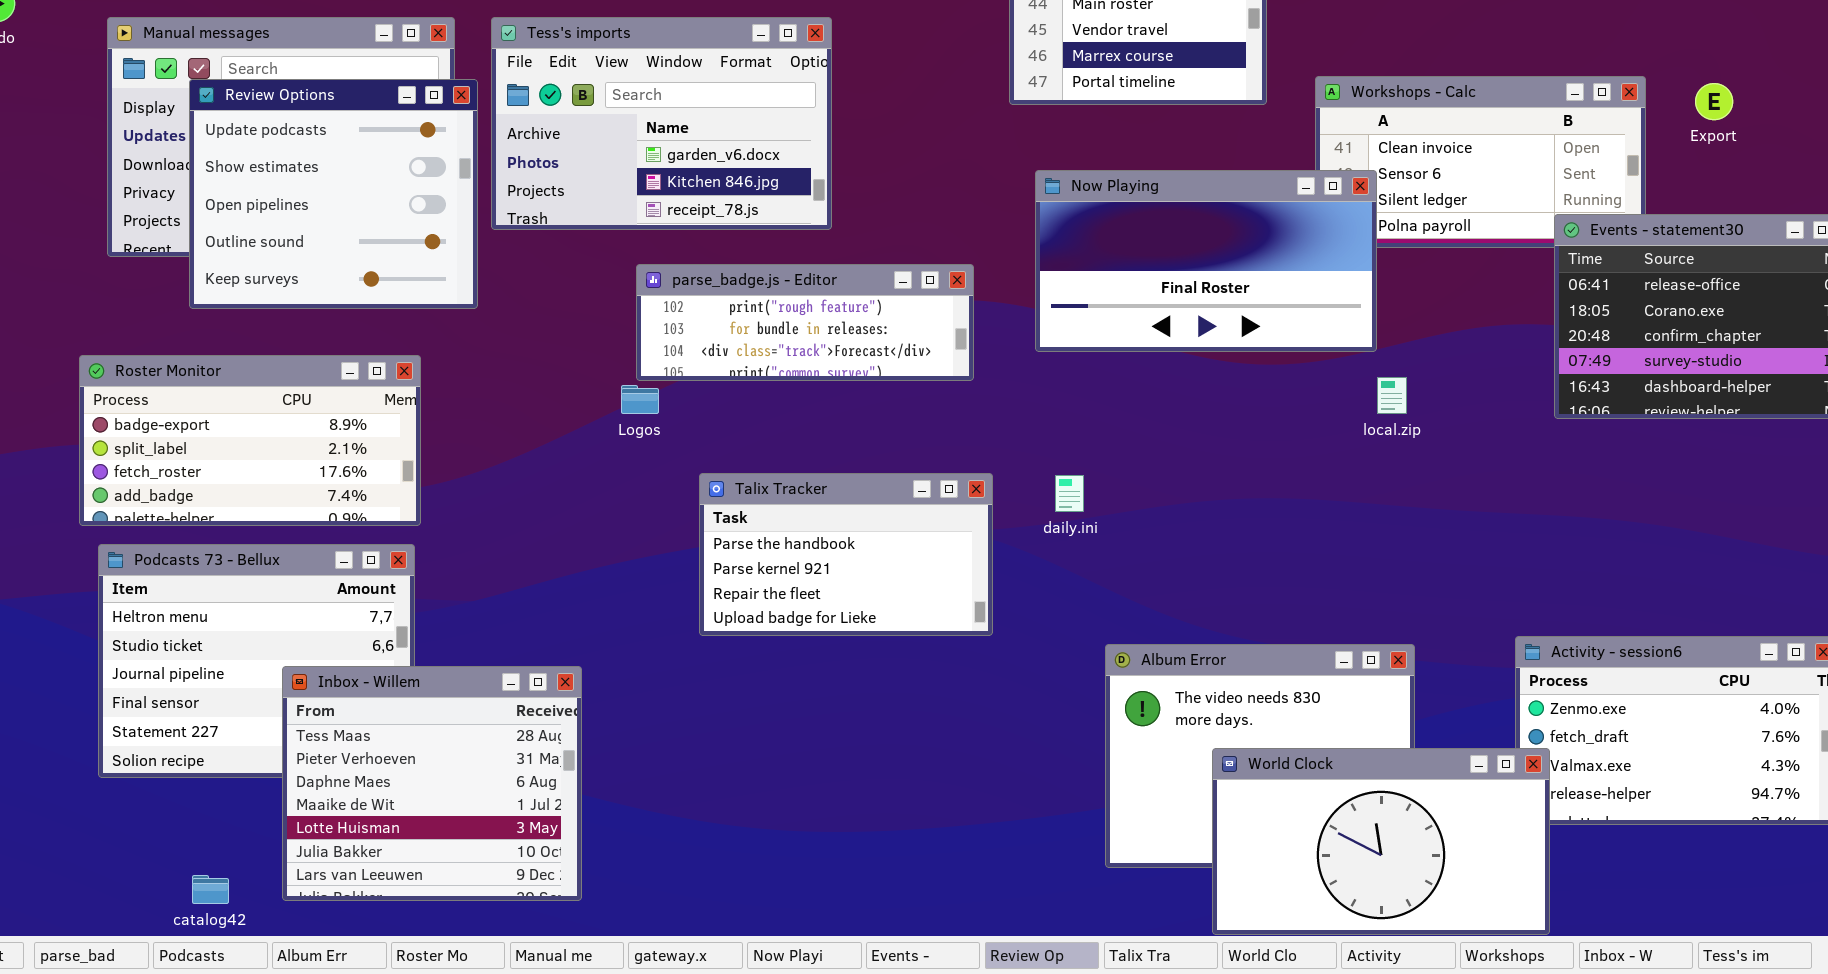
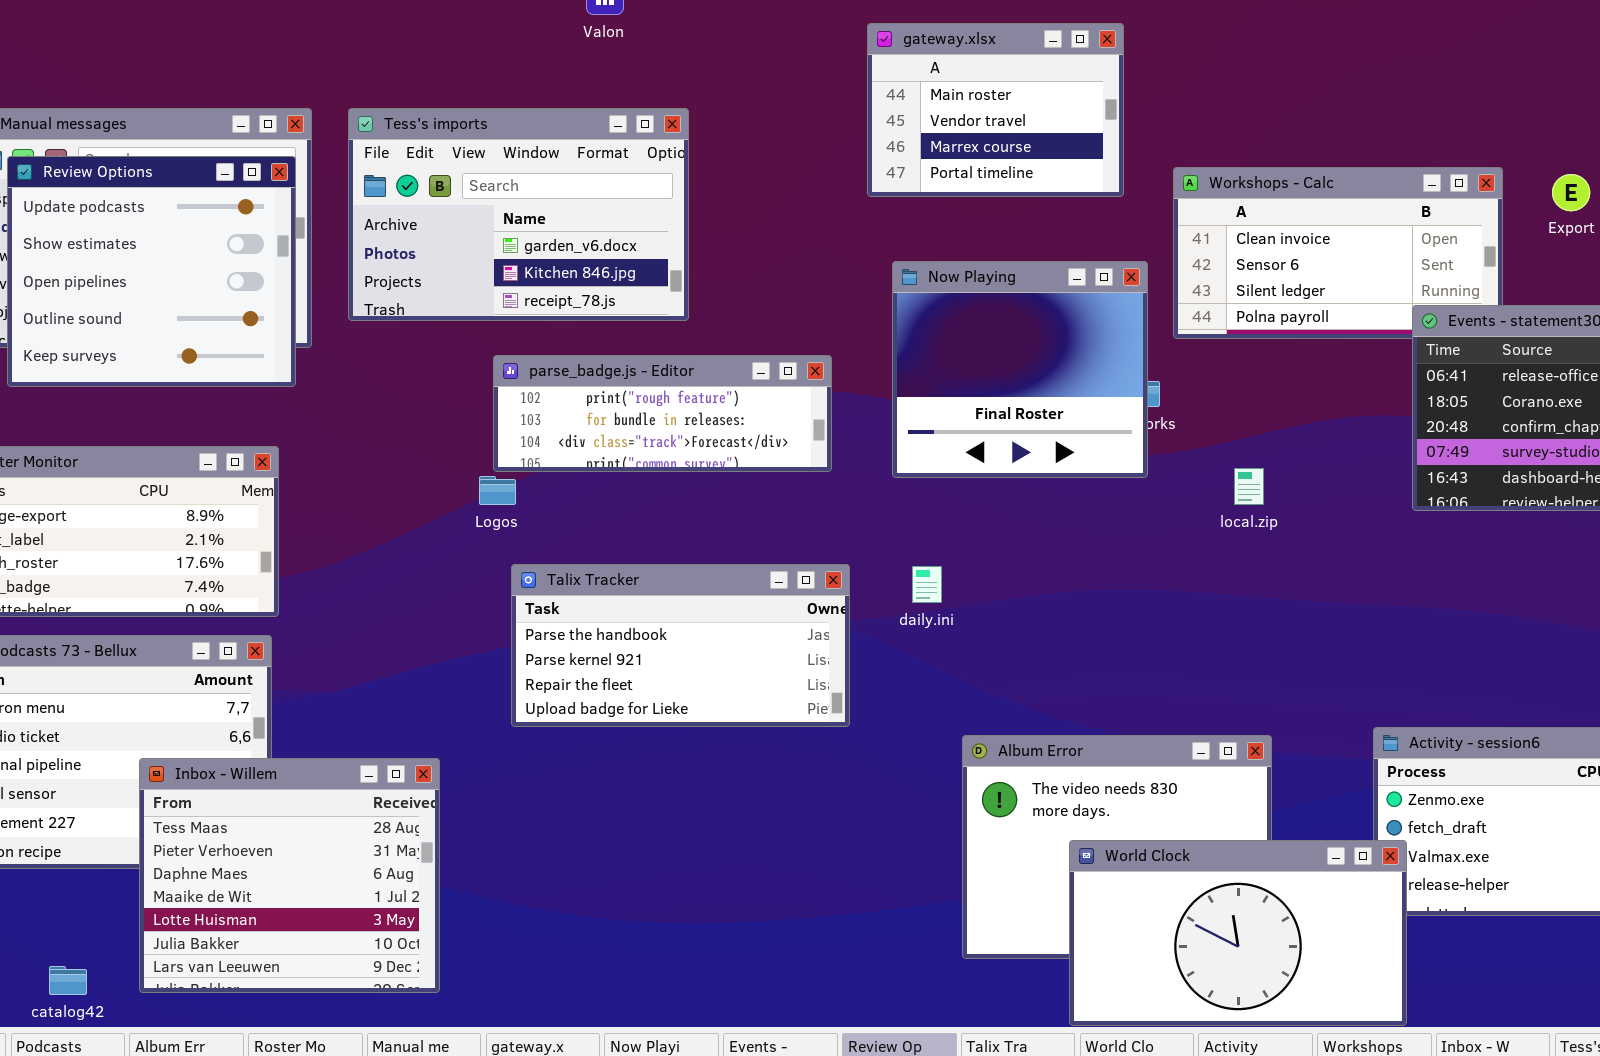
Review Options: [189,79,478,309] -> [7,156,296,387], moved
Now Playing: [1035,170,1377,352] -> [892,261,1148,478], resized
Talix Tracker: [699,473,993,636] -> [511,564,850,727], resized

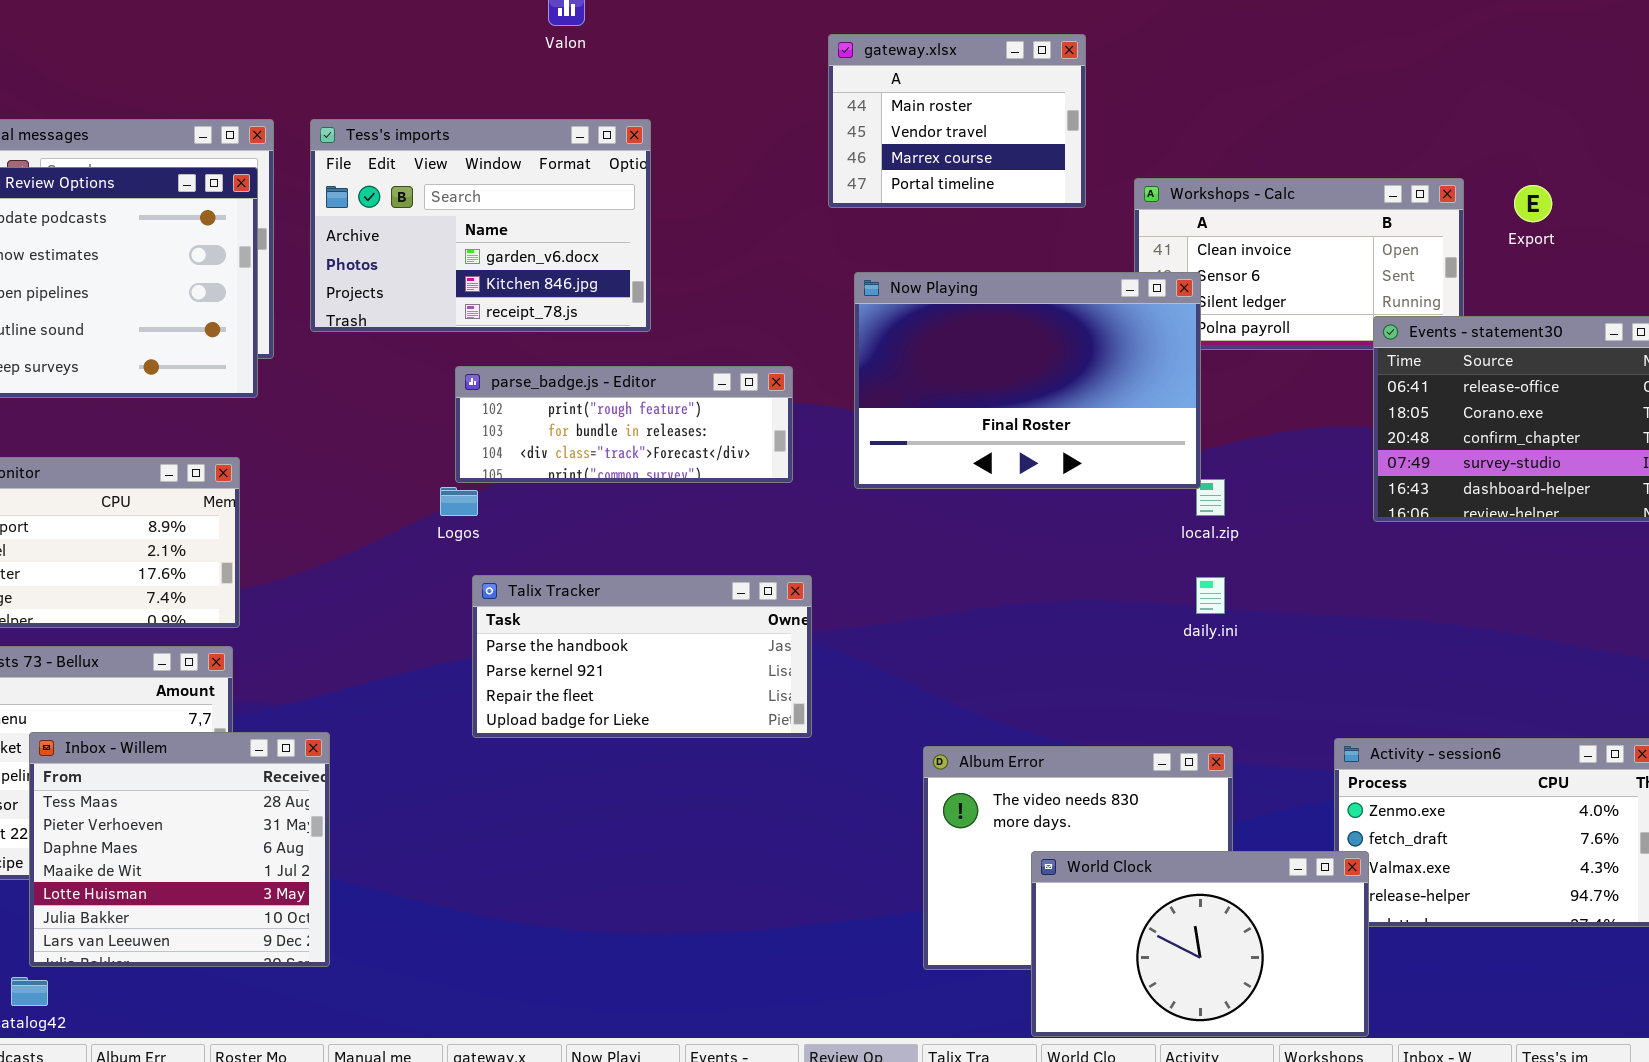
Now Playing: [892,261,1148,478] -> [854,272,1201,489], resized
daily.ini: [912,566,942,603] -> [1196,577,1225,614], moved
Inbox - Willem: [139,758,440,993] -> [29,732,330,967], moved

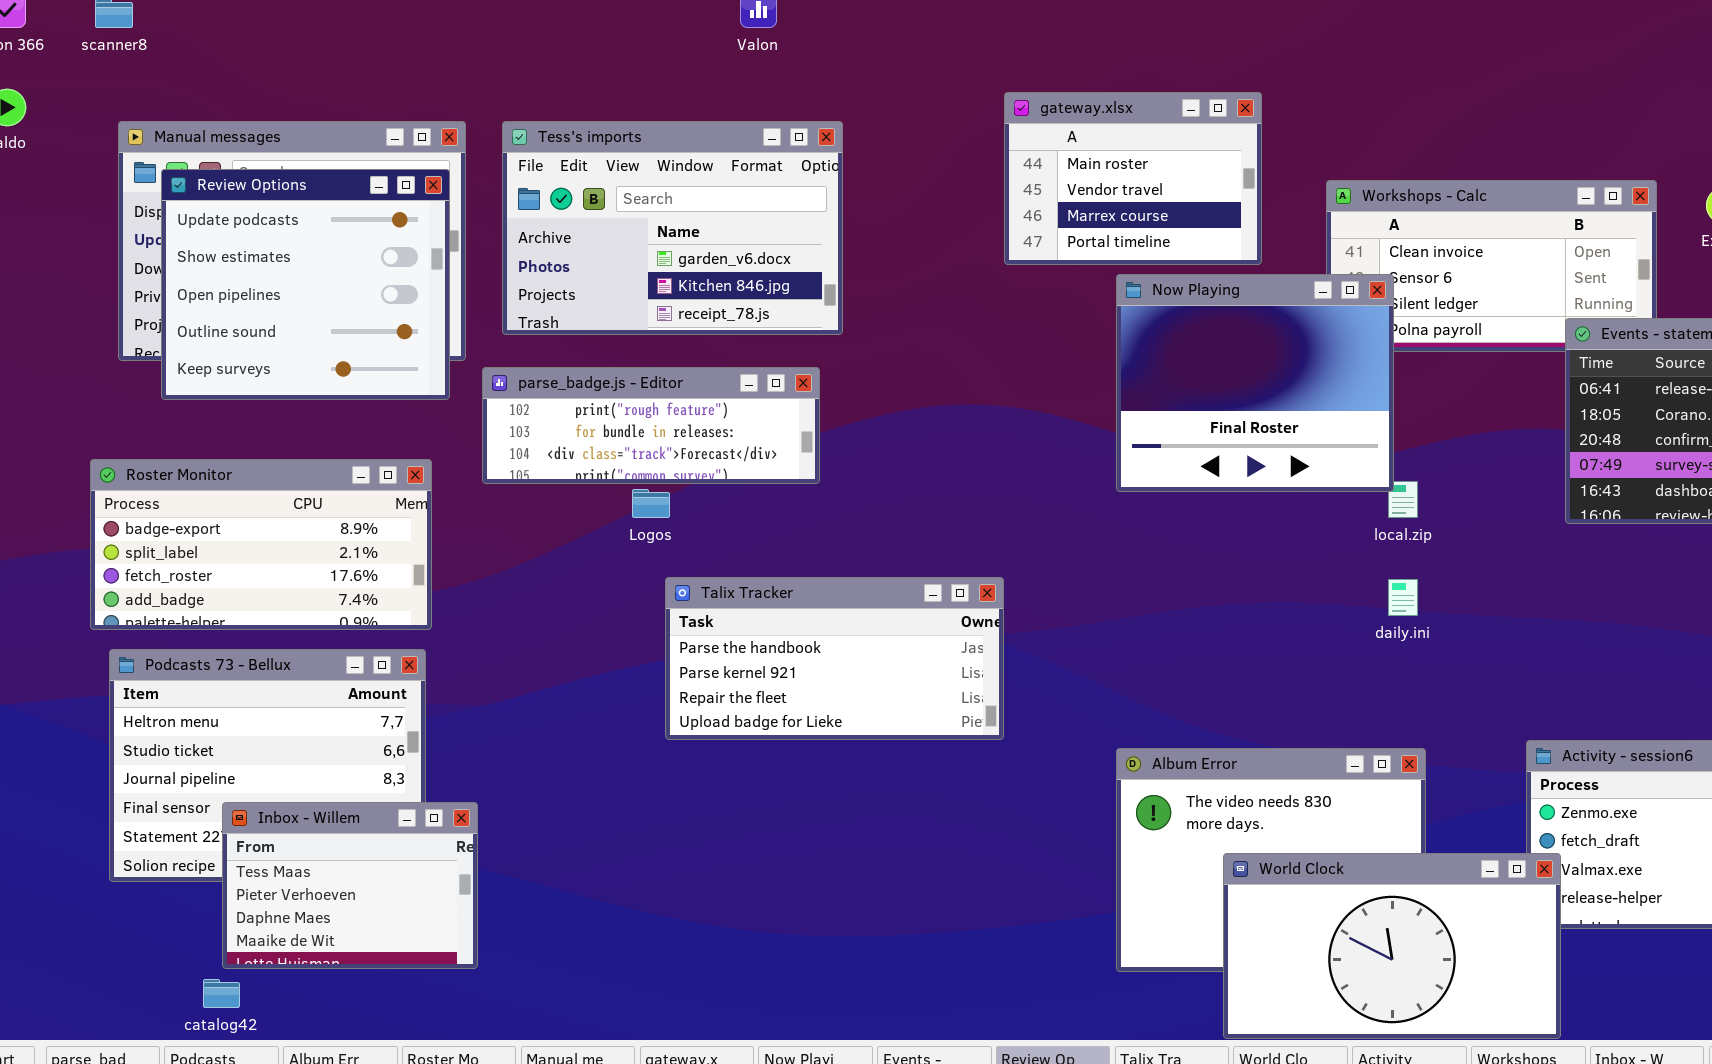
gateway.xlsx: [828,34,1086,208] -> [1004,92,1262,265], moved
Now Playing: [854,272,1201,489] -> [1116,274,1394,492], resized
parse_badge.js - Editor: [455,366,793,483] -> [482,367,820,484], moved
Inbox - Willem: [29,732,330,967] -> [222,802,478,969], resized

